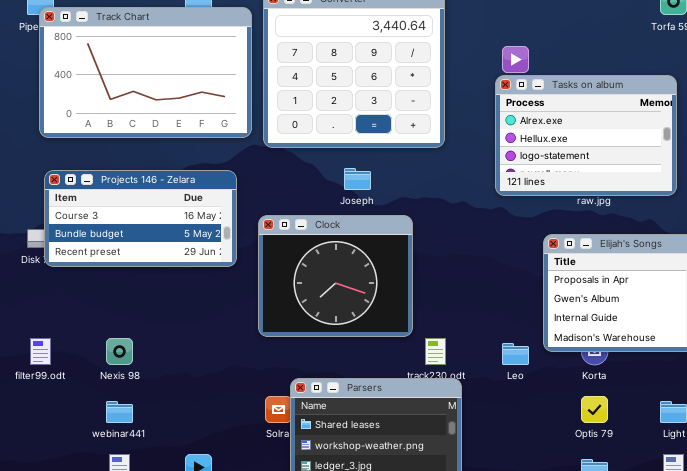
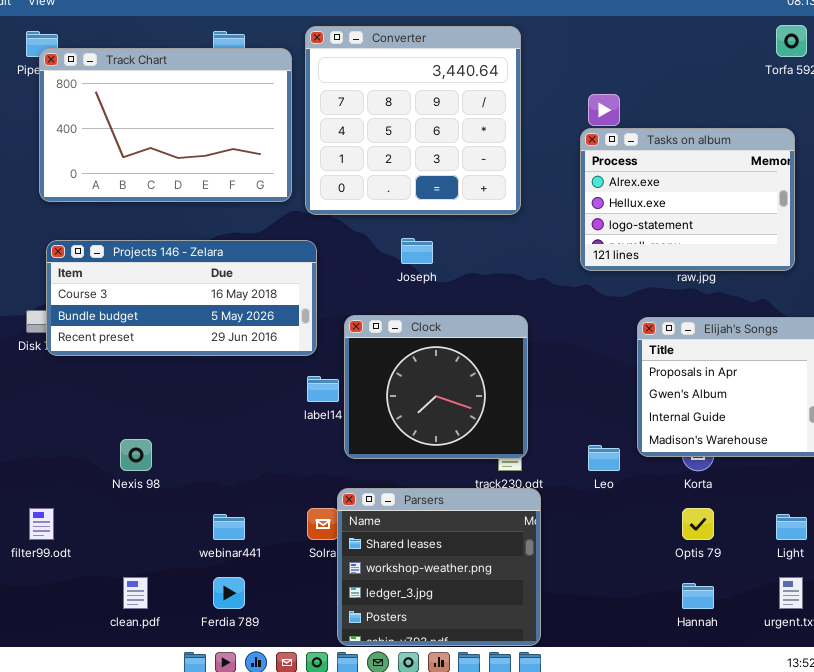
Projects 146 - Zelara: [44,170,237,267] -> [46,240,317,356], resized
Clock: [258,215,413,337] -> [344,315,528,459], moved
filter99.odt: [30,338,51,365] -> [29,508,54,540], moved
webinar441: [106,401,133,423] -> [213,514,245,540], moved

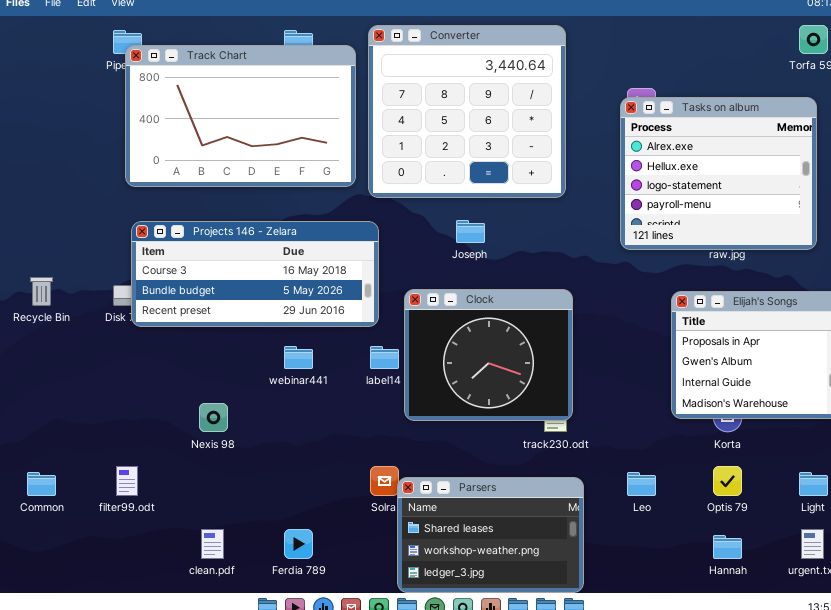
Tasks on album: [580,128,795,271] -> [620,97,817,250], resized
Leo: [588,445,620,471] -> [627,472,656,496], moved
Parsers: [337,488,541,646] -> [397,477,584,593], resized
webinar441: [213,514,245,540] -> [284,346,313,369], moved

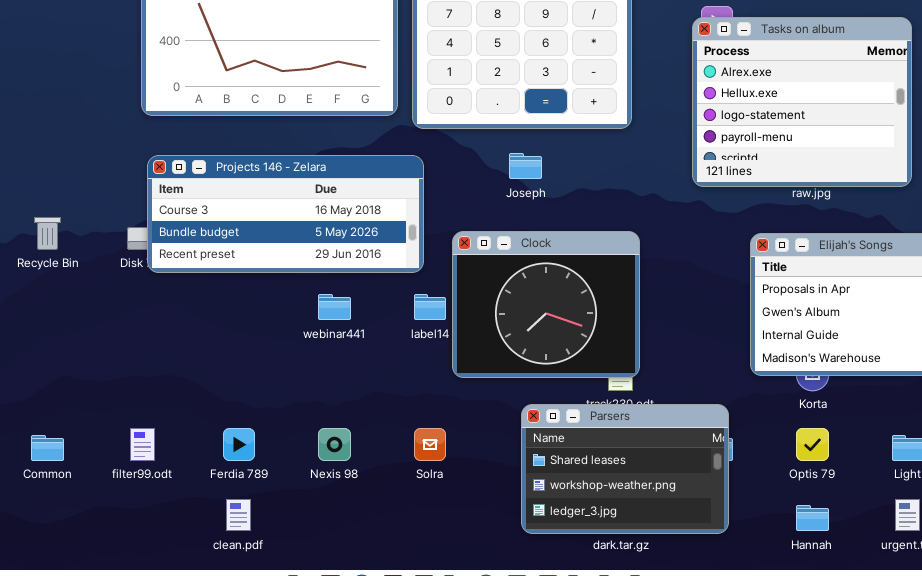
Nexis 98: [199,403,228,432] -> [318,428,351,461], moved
Parsers: [397,477,584,593] -> [521,404,729,534], moved
Ferdia 789: [284,529,313,559] -> [223,428,255,461], moved

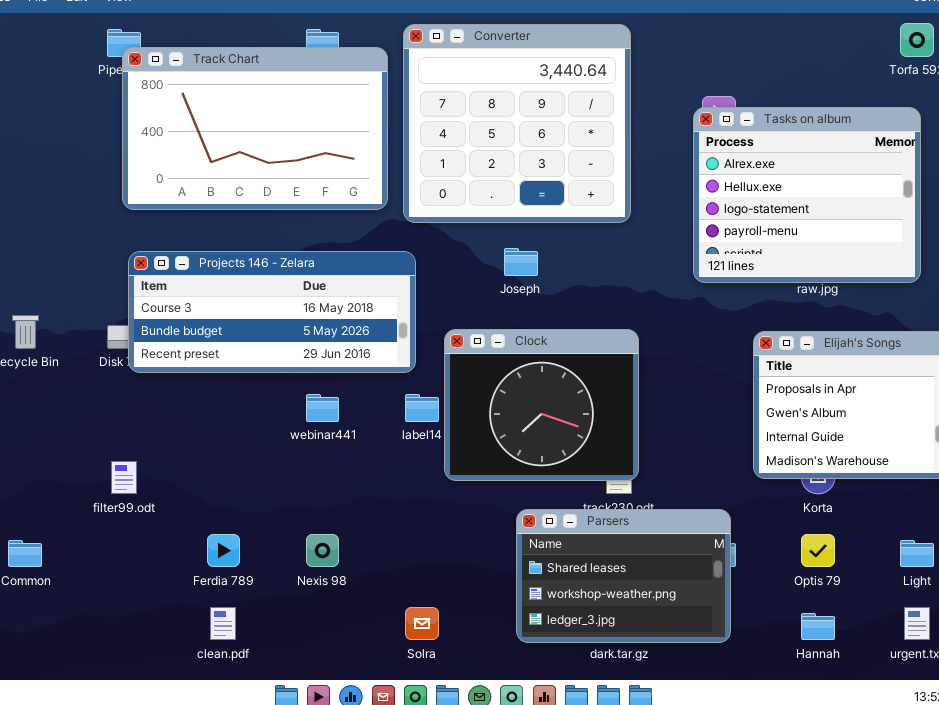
filter99.odt: [130,428,155,461] -> [111,461,137,494], moved
Solra: [414,428,446,461] -> [405,607,439,640], moved

